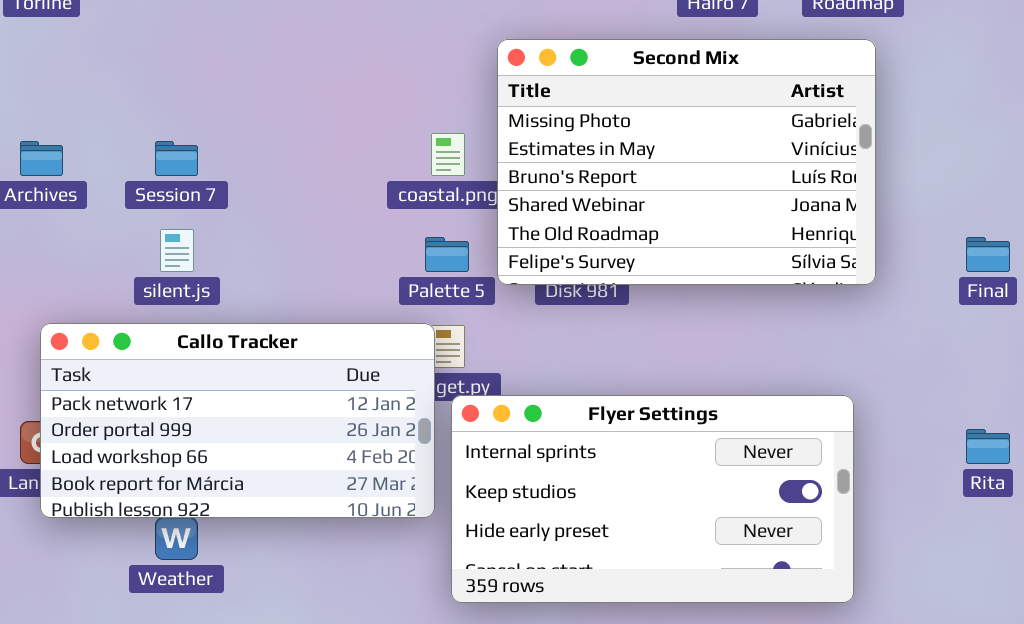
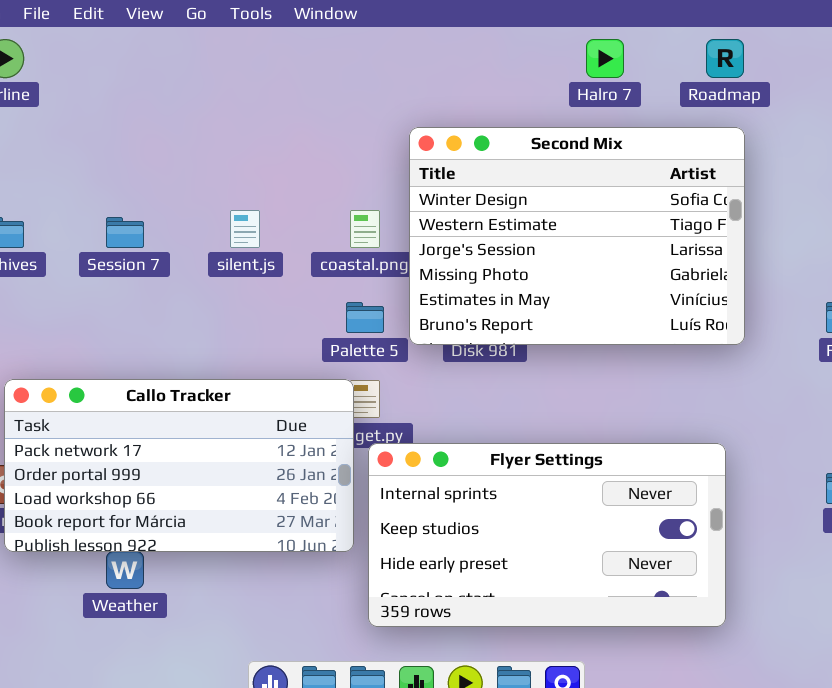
Second Mix: [497,39,876,285] -> [409,127,745,345], scrolled up 3 rows
silent.js: [160,229,194,272] -> [230,210,260,248], moved

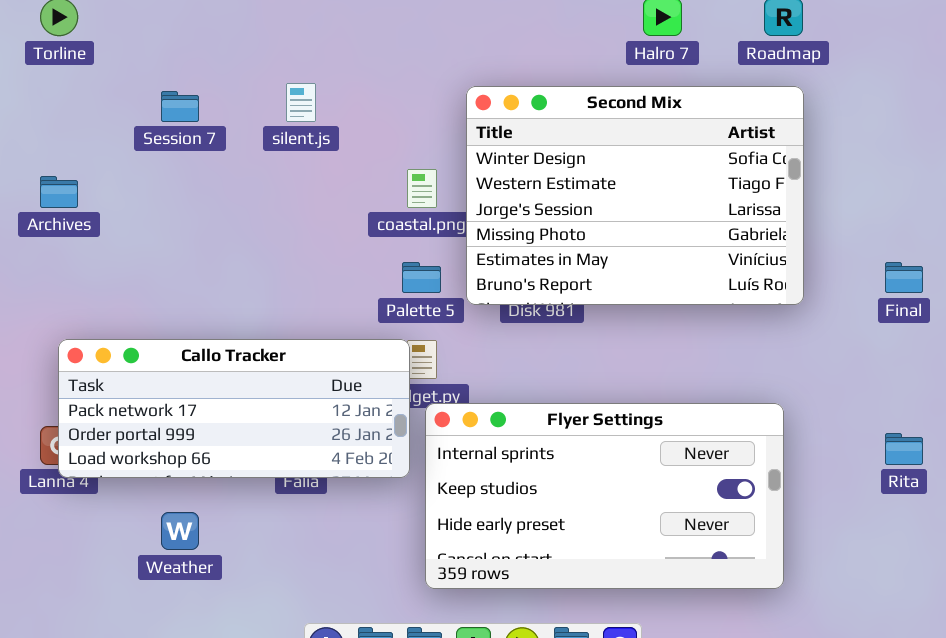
silent.js: [230,210,260,248] -> [286,83,316,122], moved
Session 7: [106,217,144,248] -> [161,91,199,122], moved
Callo Tracker: [4,379,354,552] -> [58,339,410,478], resized

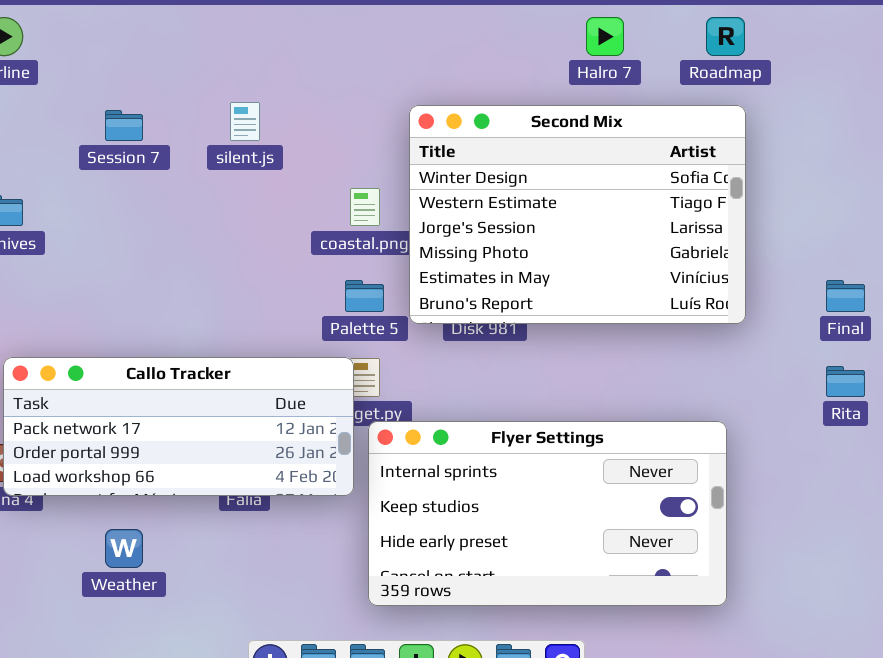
Rita: [885,433,923,465] -> [826,366,865,397], moved

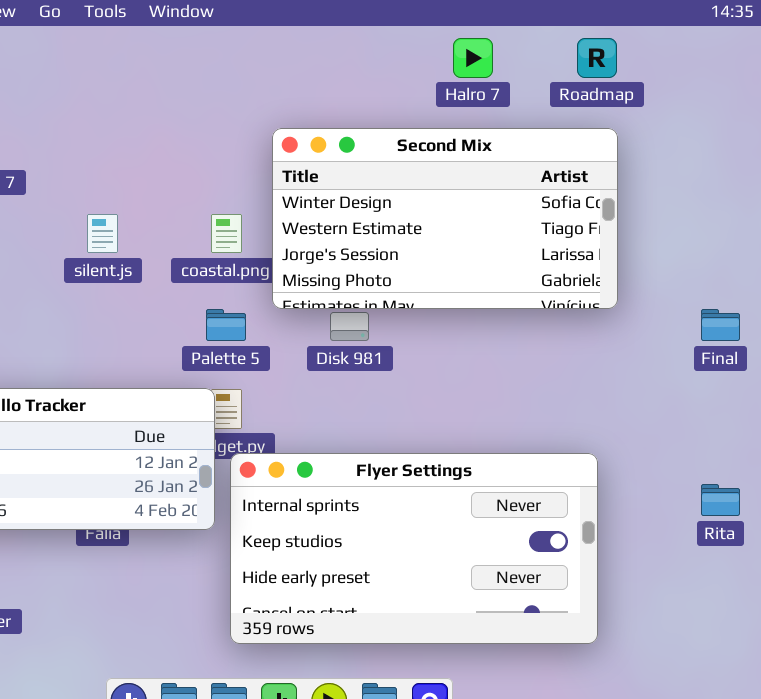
silent.js: [230,102,260,141] -> [87,214,118,253], moved
Second Mix: [409,105,746,324] -> [272,128,618,309], resized
Rita: [826,366,865,397] -> [701,484,740,516], moved

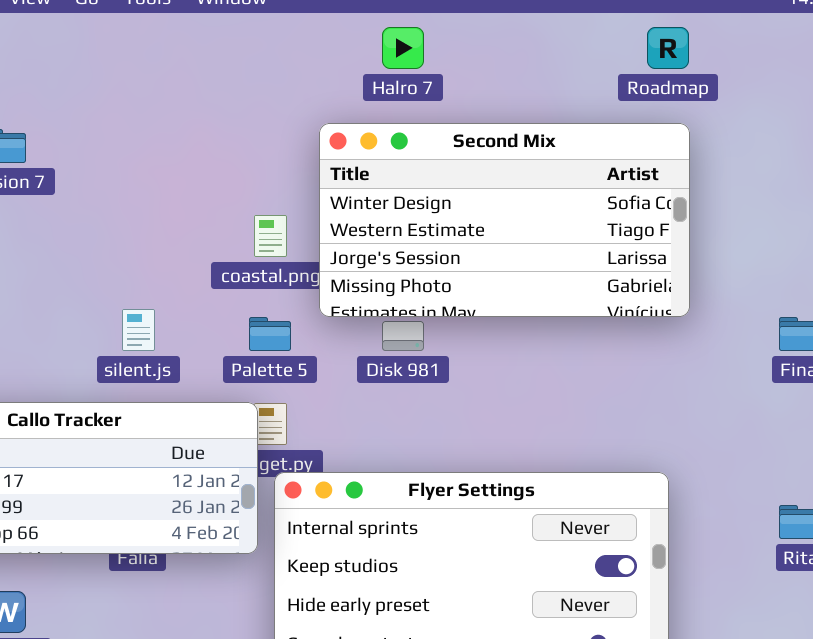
Halro 7: [453,38,493,78] -> [382,27,424,69], moved
silent.js: [87,214,118,253] -> [122,309,155,351], moved

